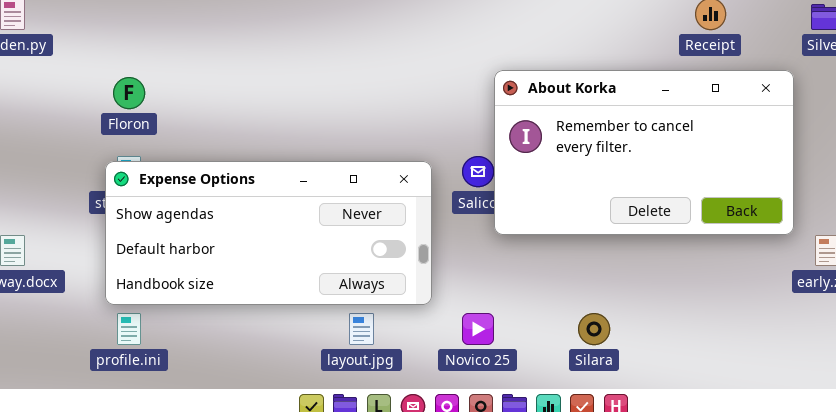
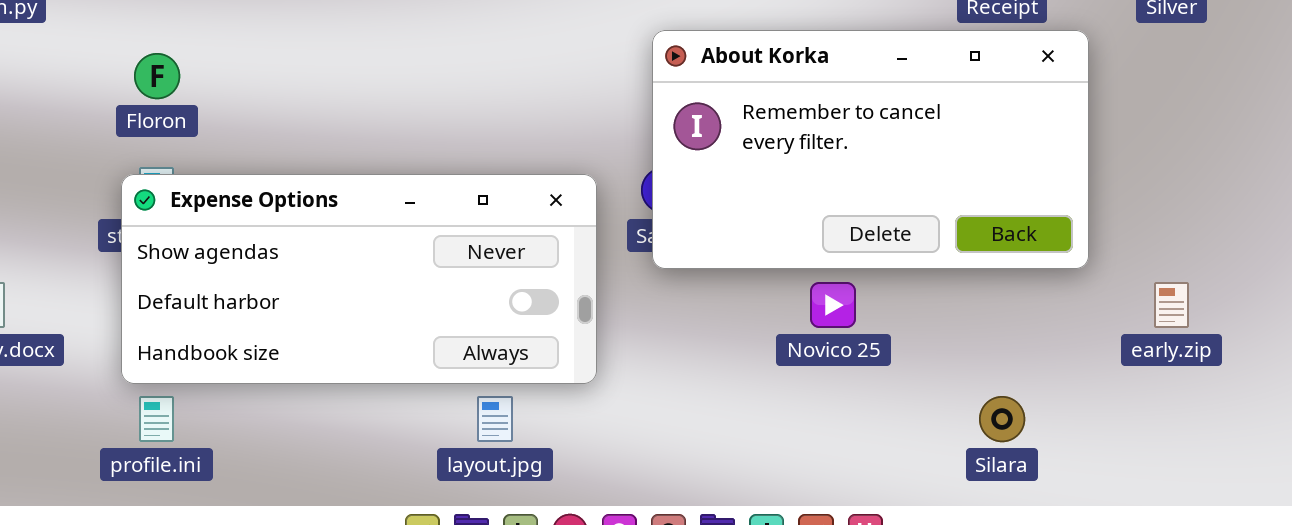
About Korka: [494,70,794,235] -> [652,30,1089,269], moved
Novico 25: [462,313,494,345] -> [810,282,856,328], moved
Silara: [578,313,610,345] -> [979,396,1025,442], moved

